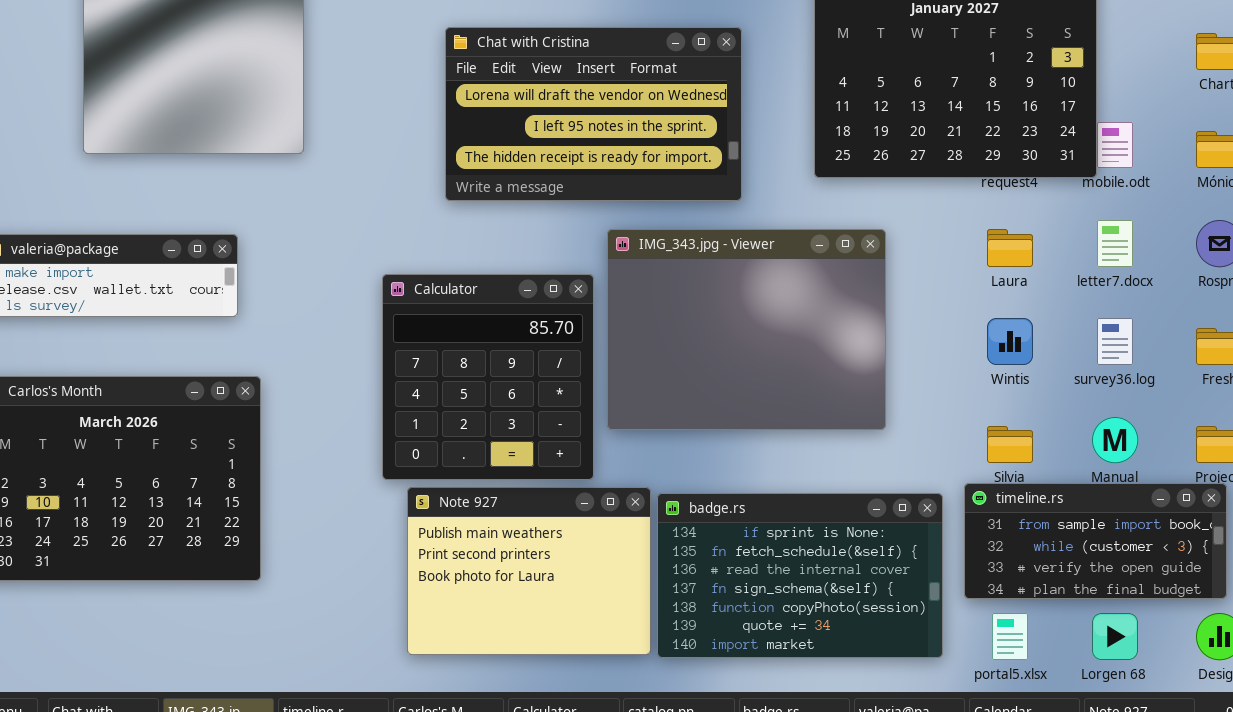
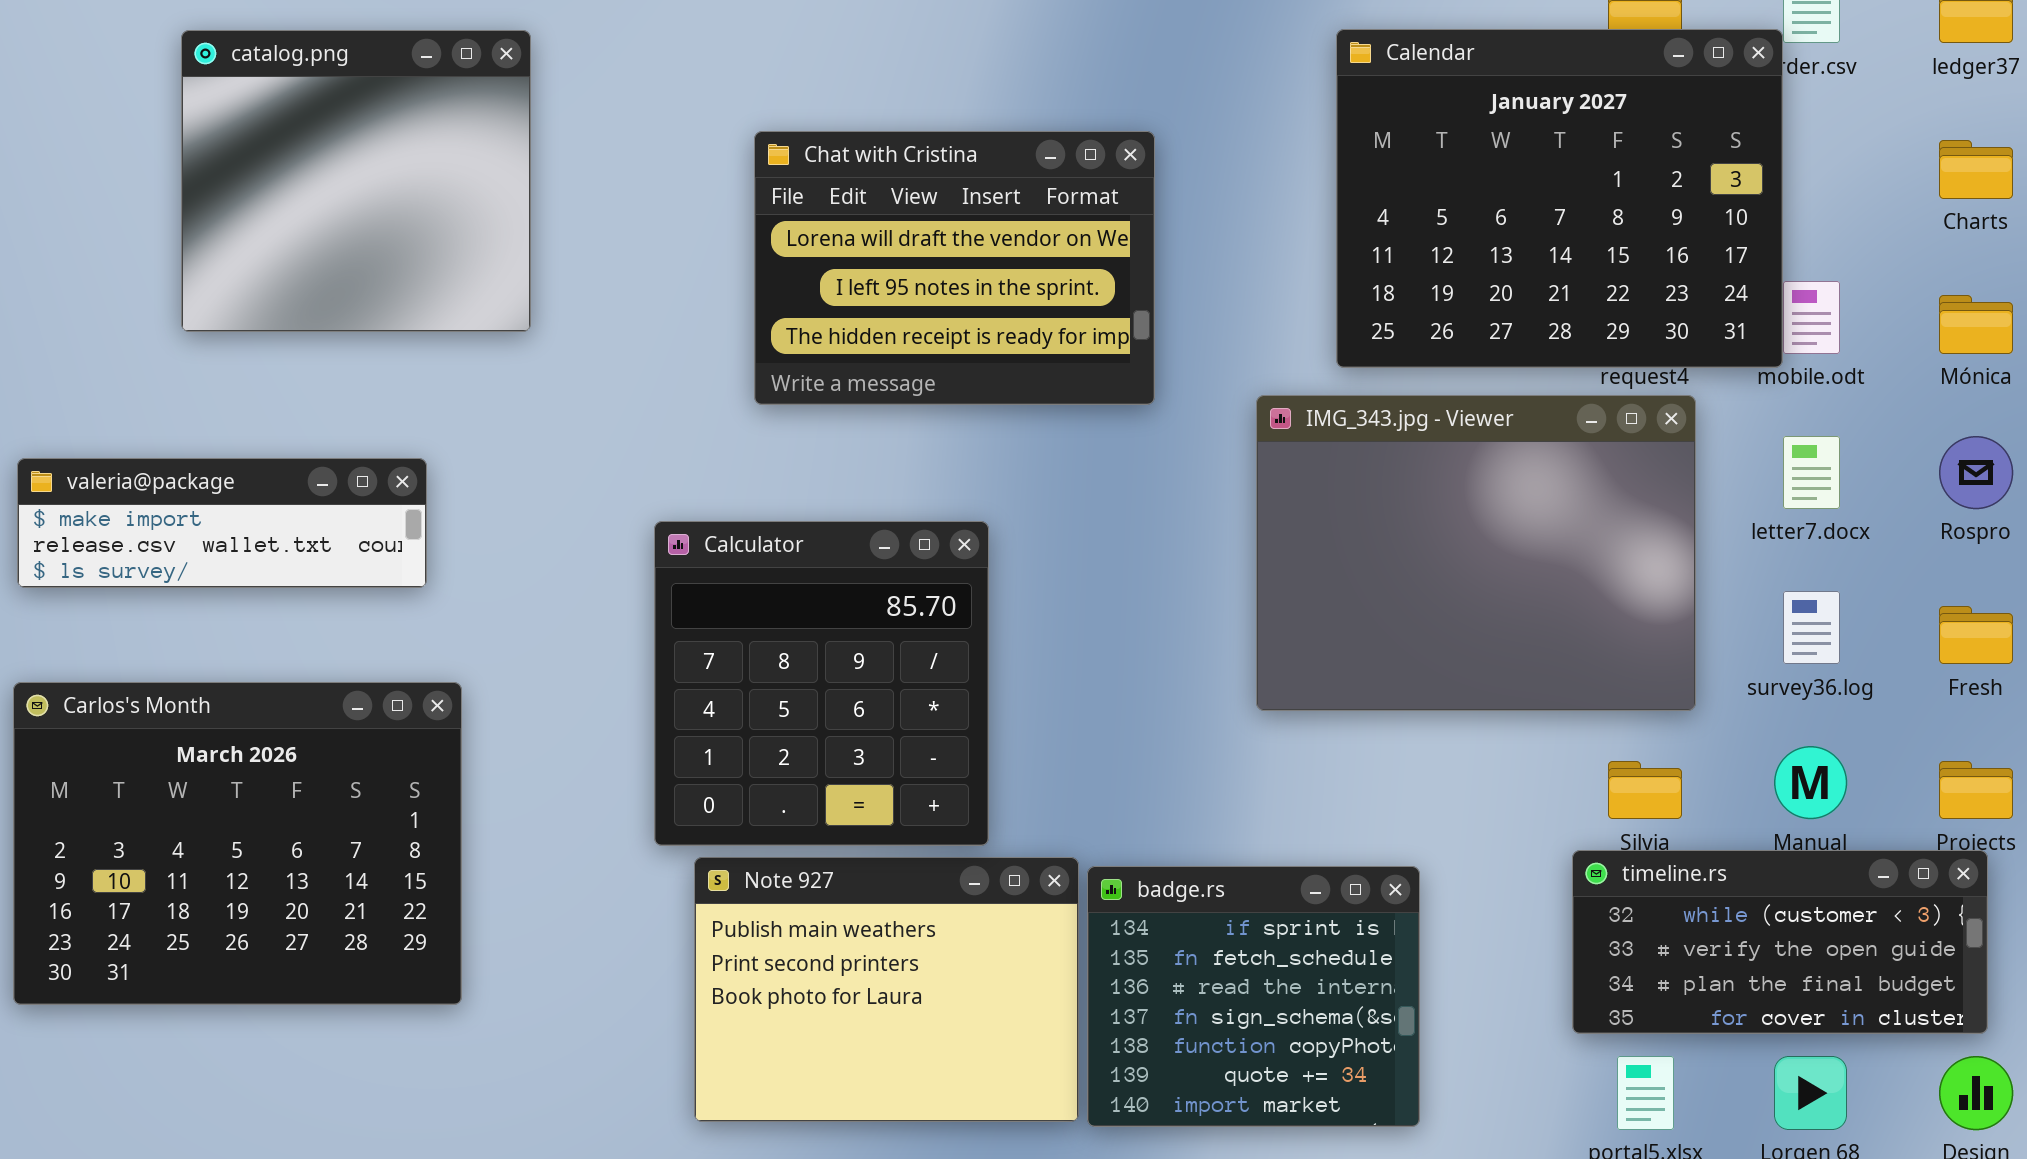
Chat with Cristina: [445,27,742,201] -> [754,131,1155,405], resized
IMG_343.jpg - Viewer: [607,229,886,430] -> [1256,395,1696,711], moved
timeline.rs: [964,483,1227,599] -> [1572,850,1988,1034], scrolled down 1 row
badge.rs: [657,493,943,658] -> [1087,866,1420,1127], resized

